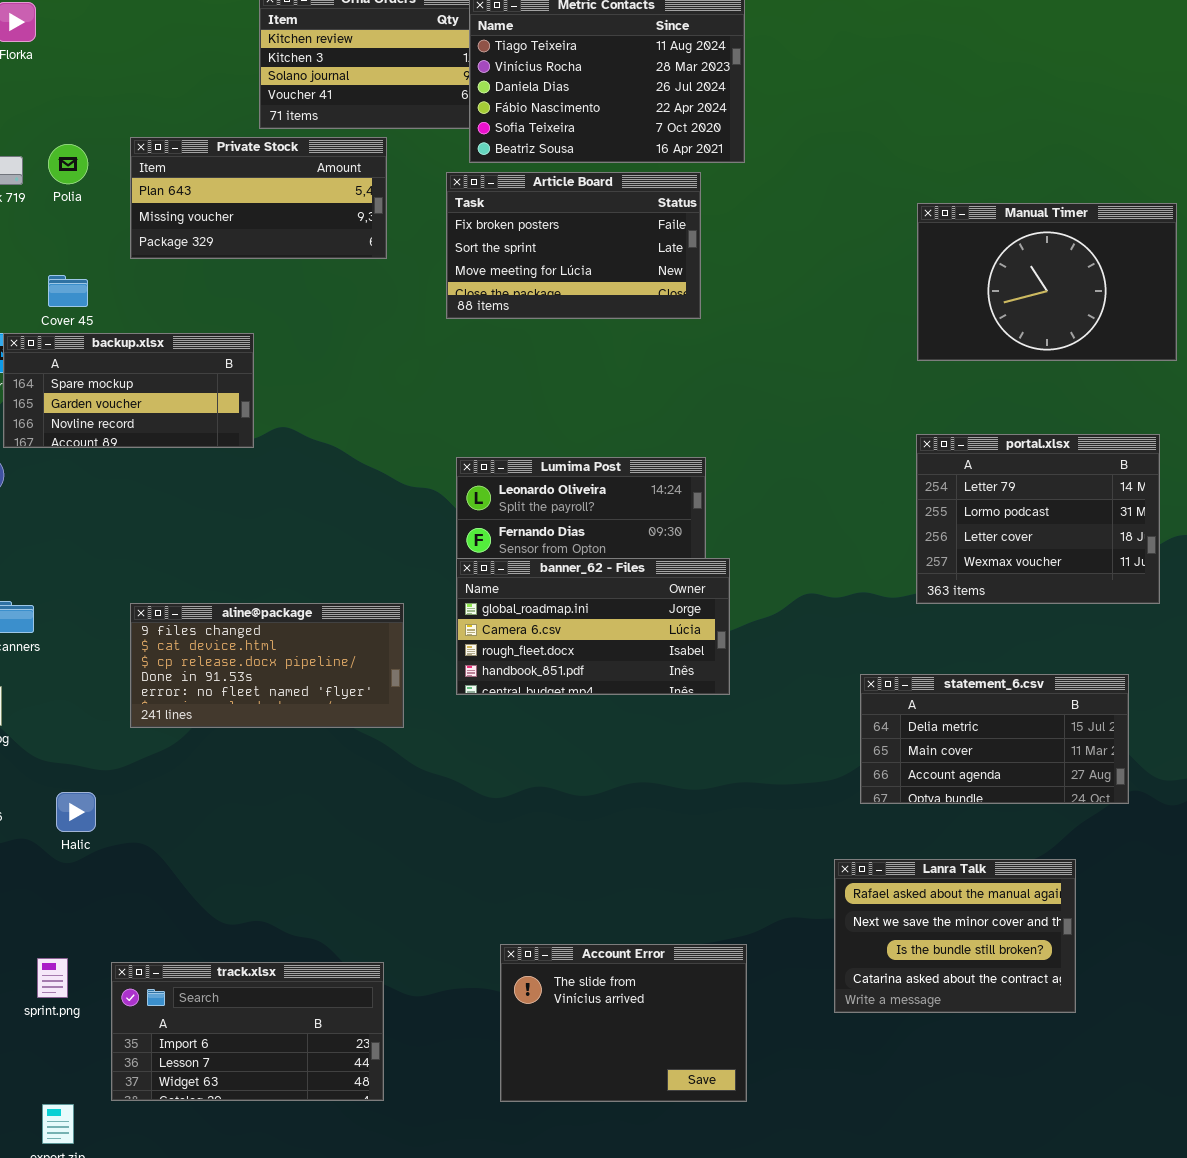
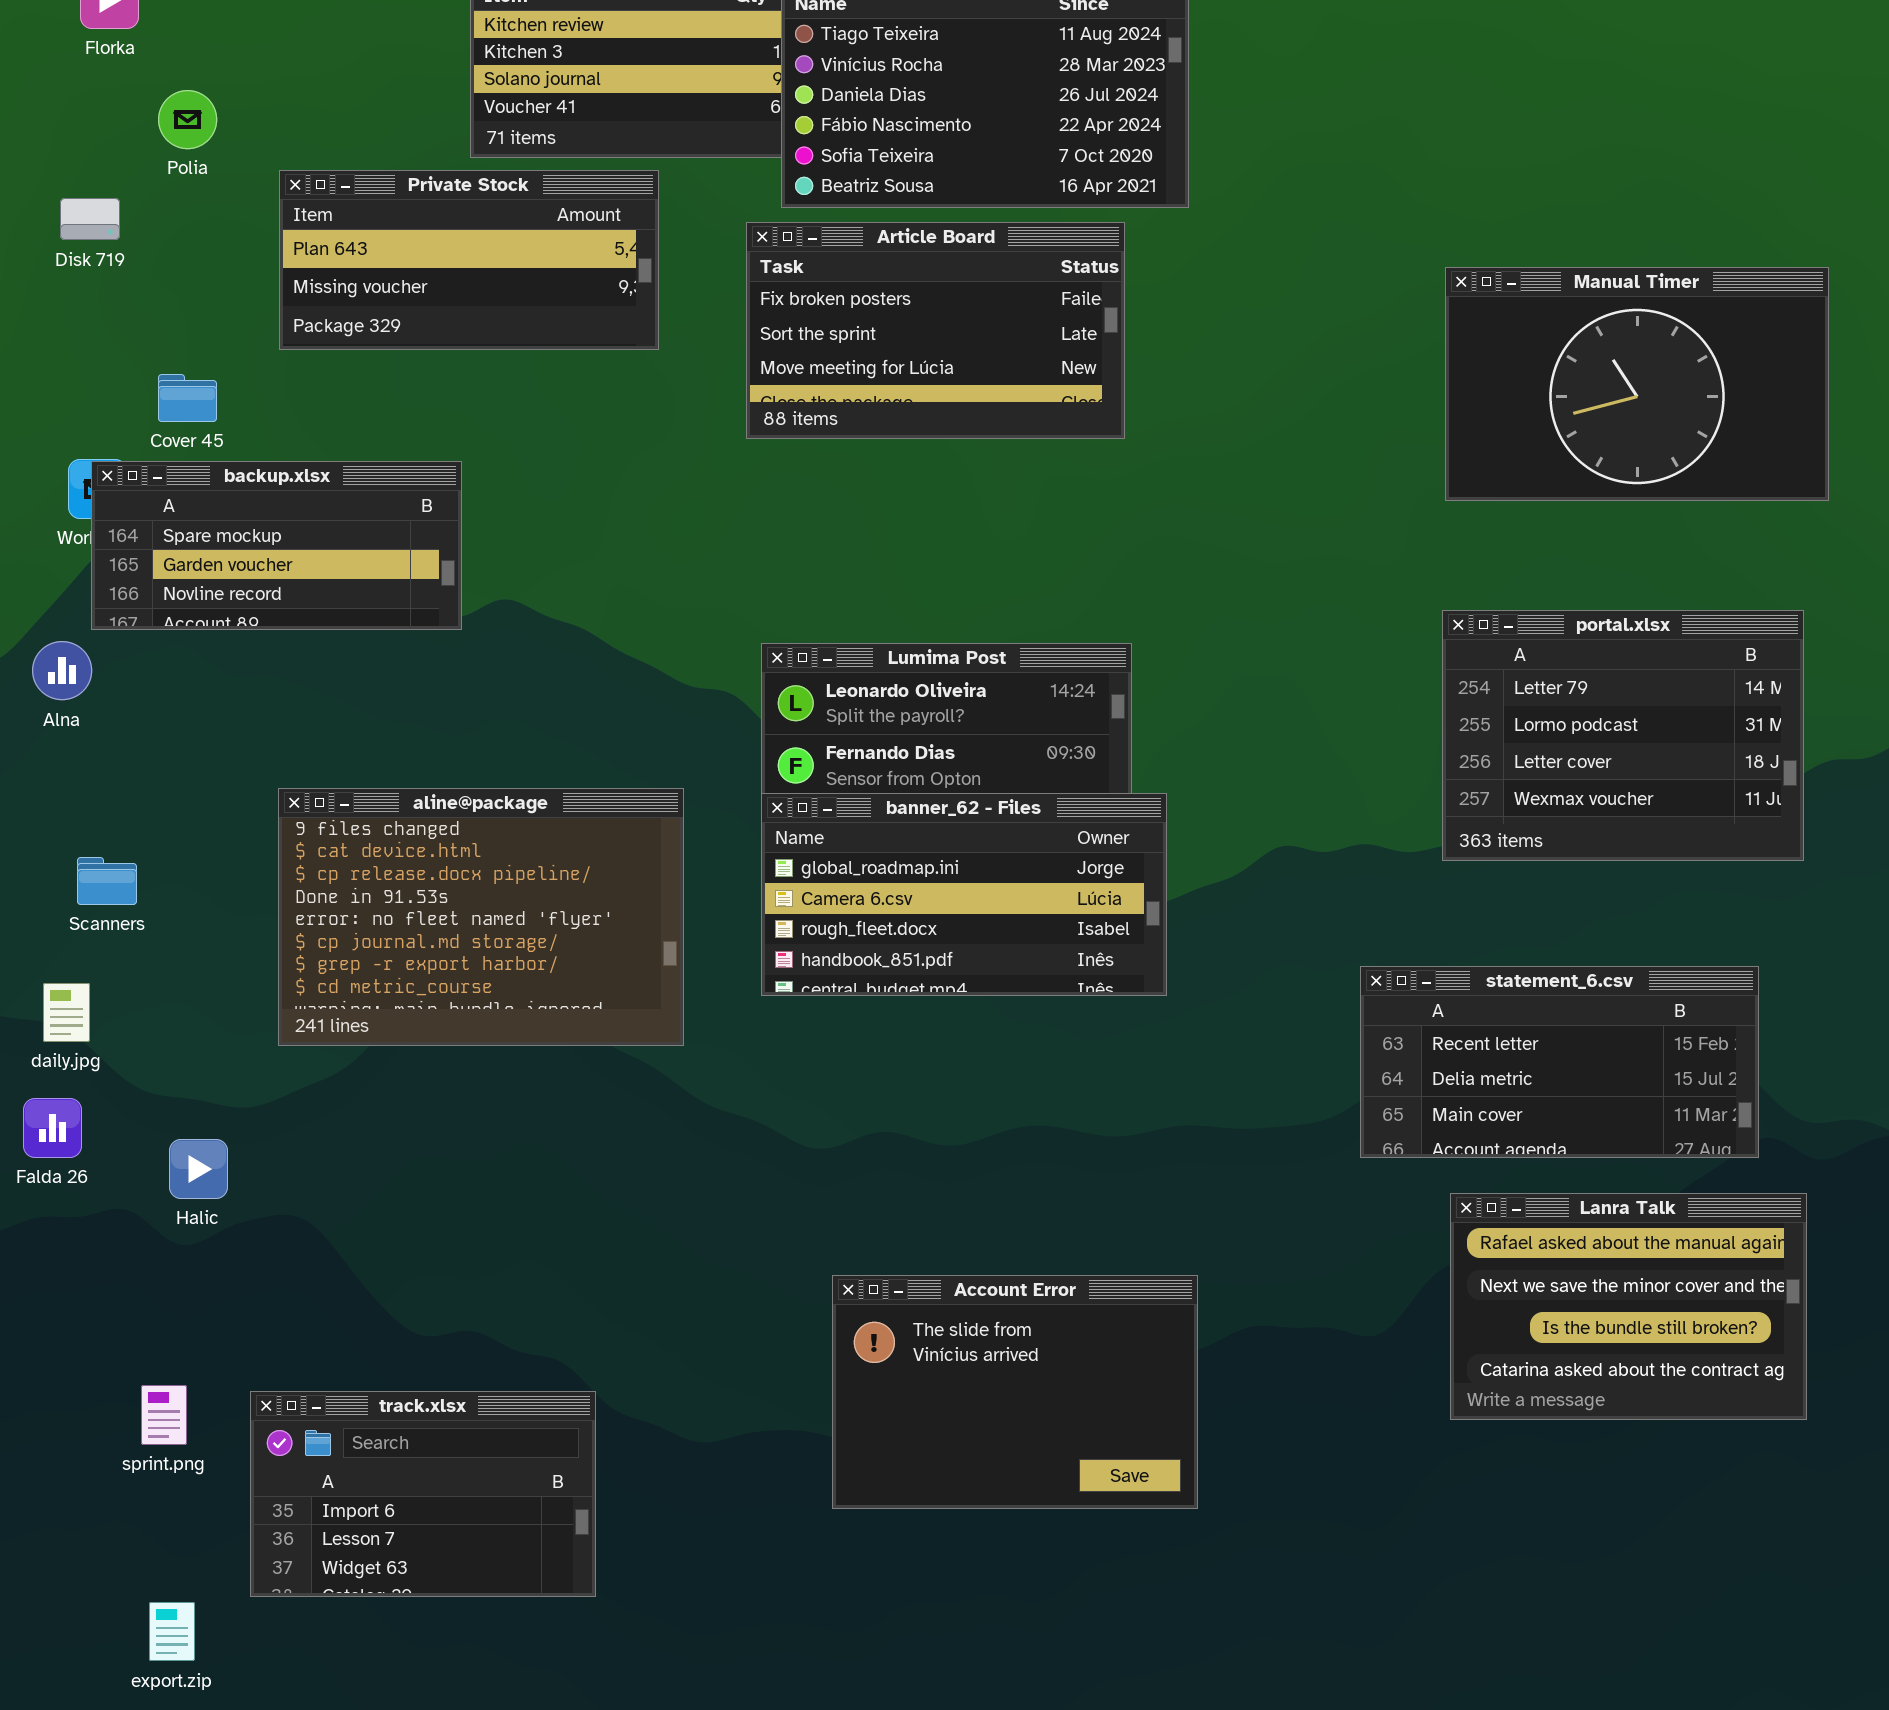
Polia: [48,144,88,184] -> [158,90,217,149], moved
aline@package: [130,603,404,728] -> [278,788,684,1046], resized
statement_6.csv: [860,674,1129,804] -> [1360,966,1759,1158], scrolled up 1 row
Lanra Talk: [834,859,1076,1013] -> [1450,1193,1807,1420], moved
Account Error: [500,944,747,1102] -> [832,1275,1198,1509], moved
track.xlsx: [111,962,384,1101] -> [250,1391,596,1597], resized

